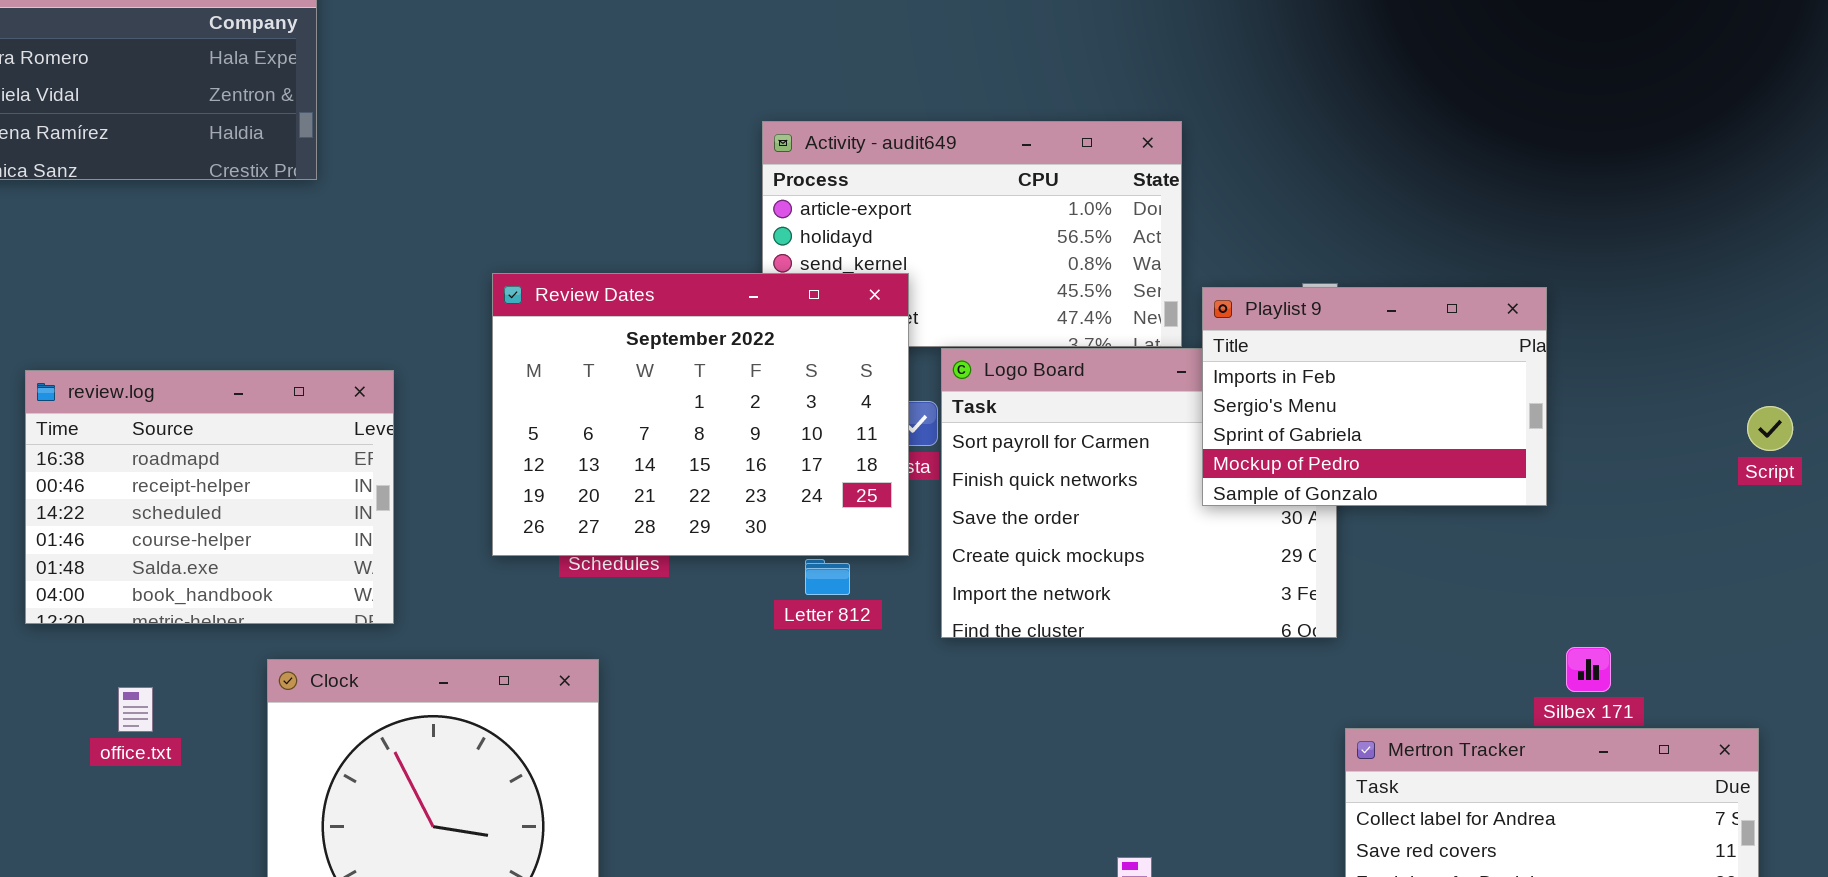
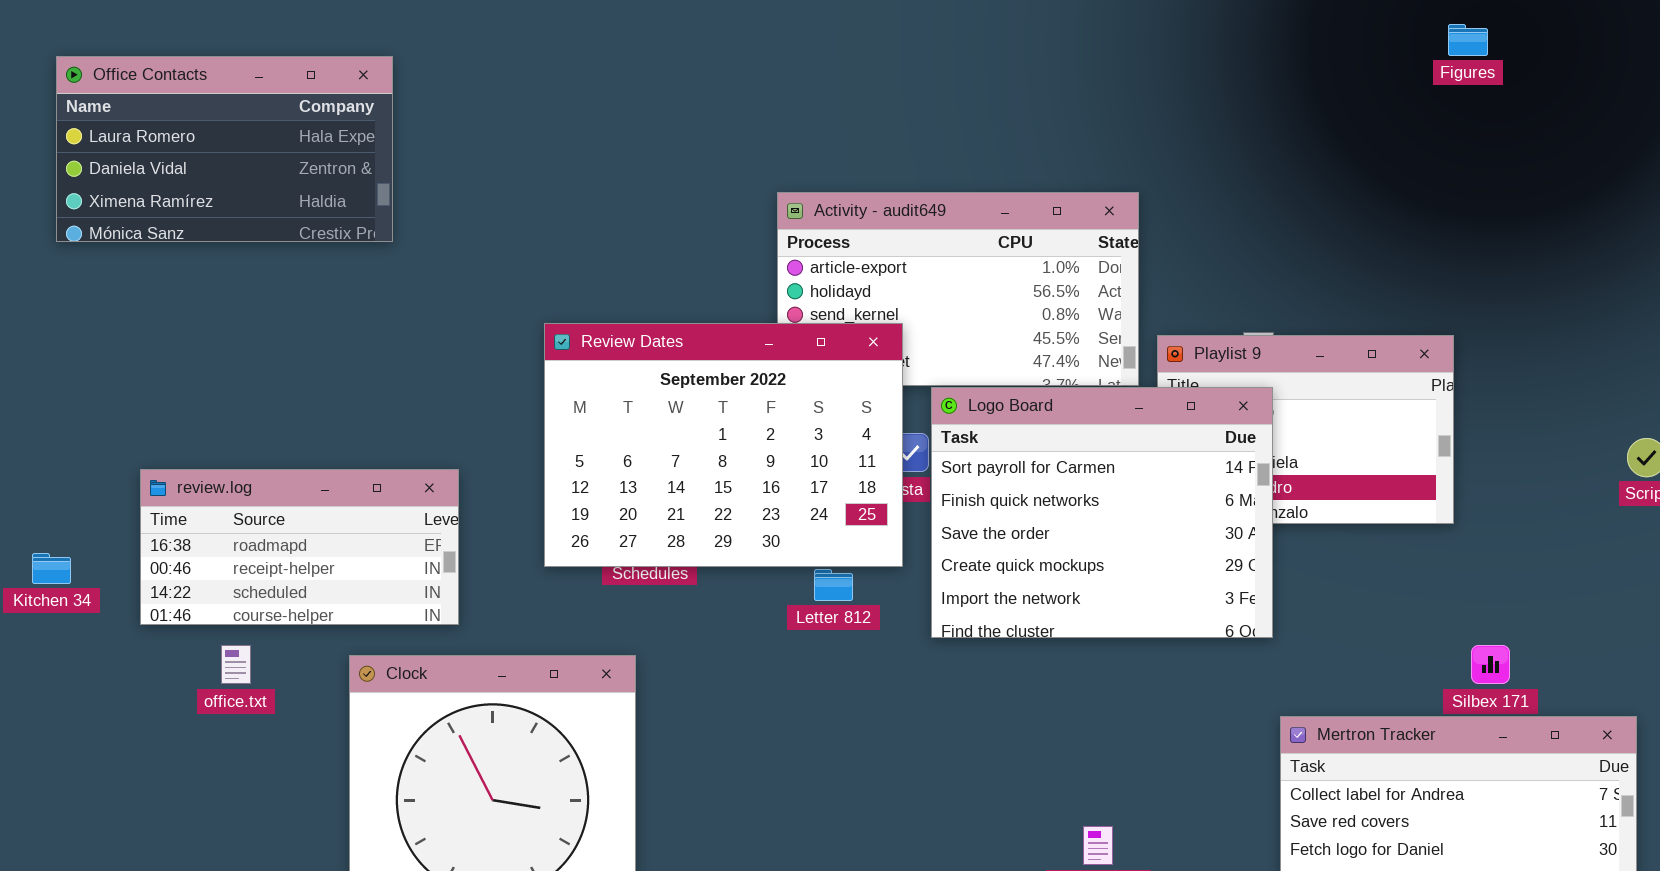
Logo Board: [941,348,1337,638] -> [931,387,1273,638], raised
review.log: [25,370,394,624] -> [140,469,459,625], resized
office.txt: [118,687,153,732] -> [221,645,251,684], moved

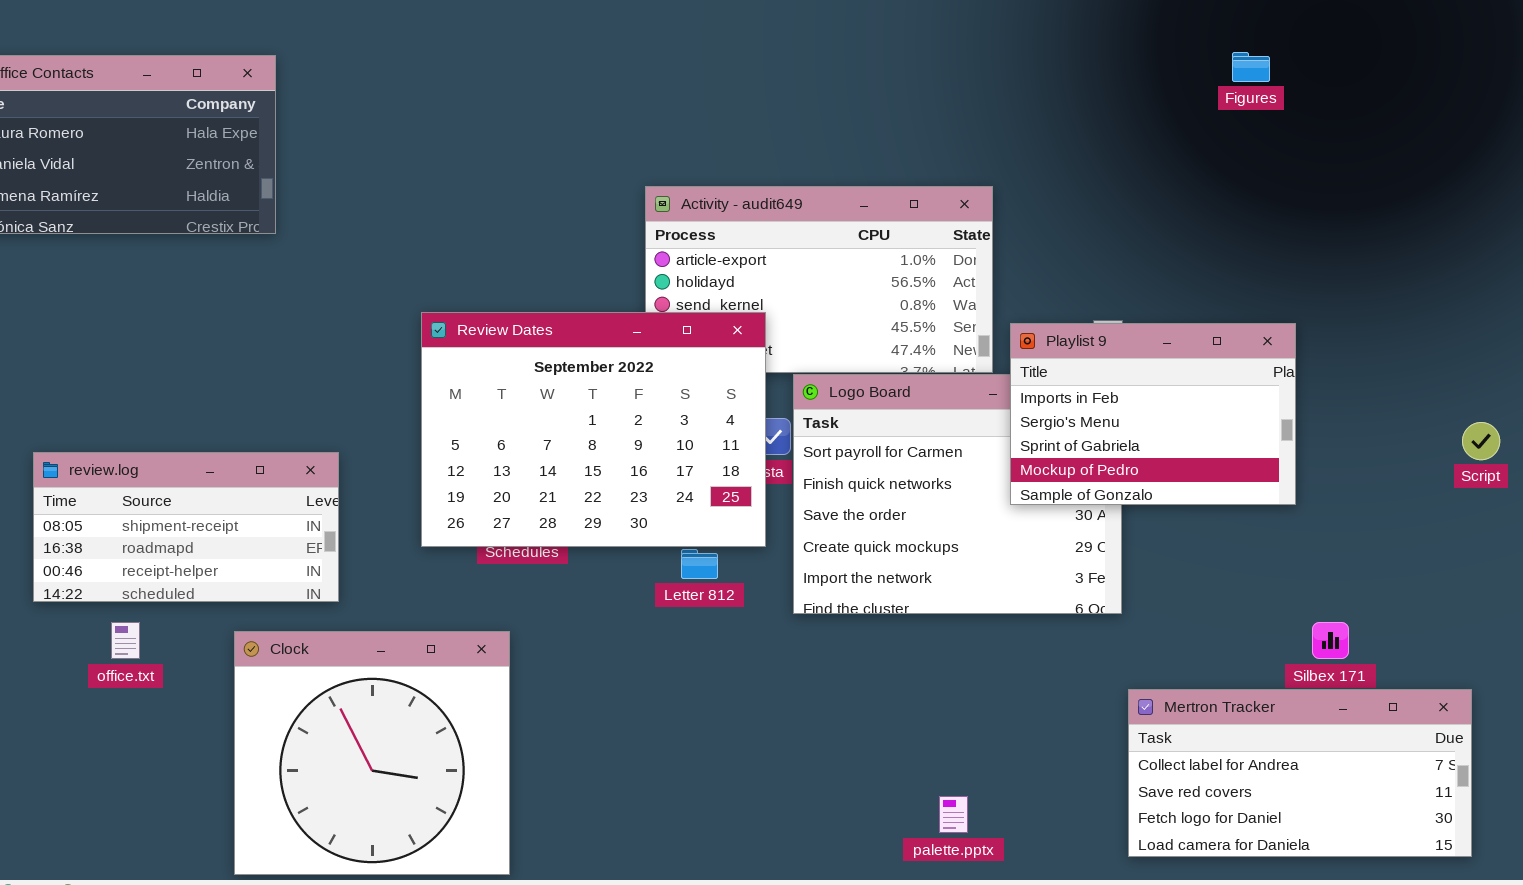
Figures: [1448,24,1488,56] -> [1232,52,1270,82], moved
Playlist 9: [1157,335,1454,524] -> [1010,323,1296,505], raised
review.log: [140,469,459,625] -> [33,452,339,602], scrolled up 1 row

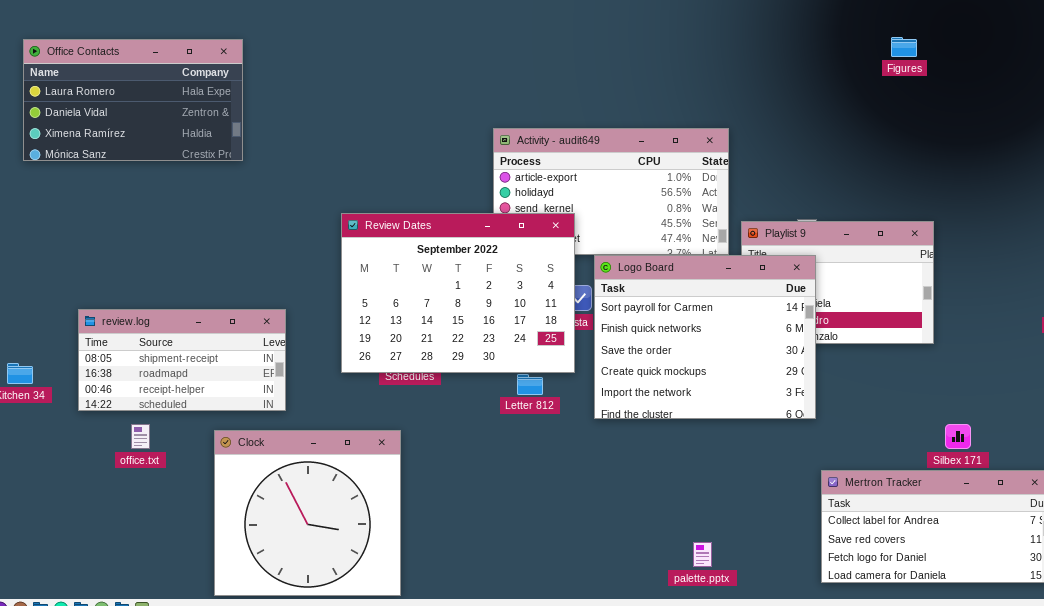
Logo Board: [793,374,1122,614] -> [594,255,816,419], raised

